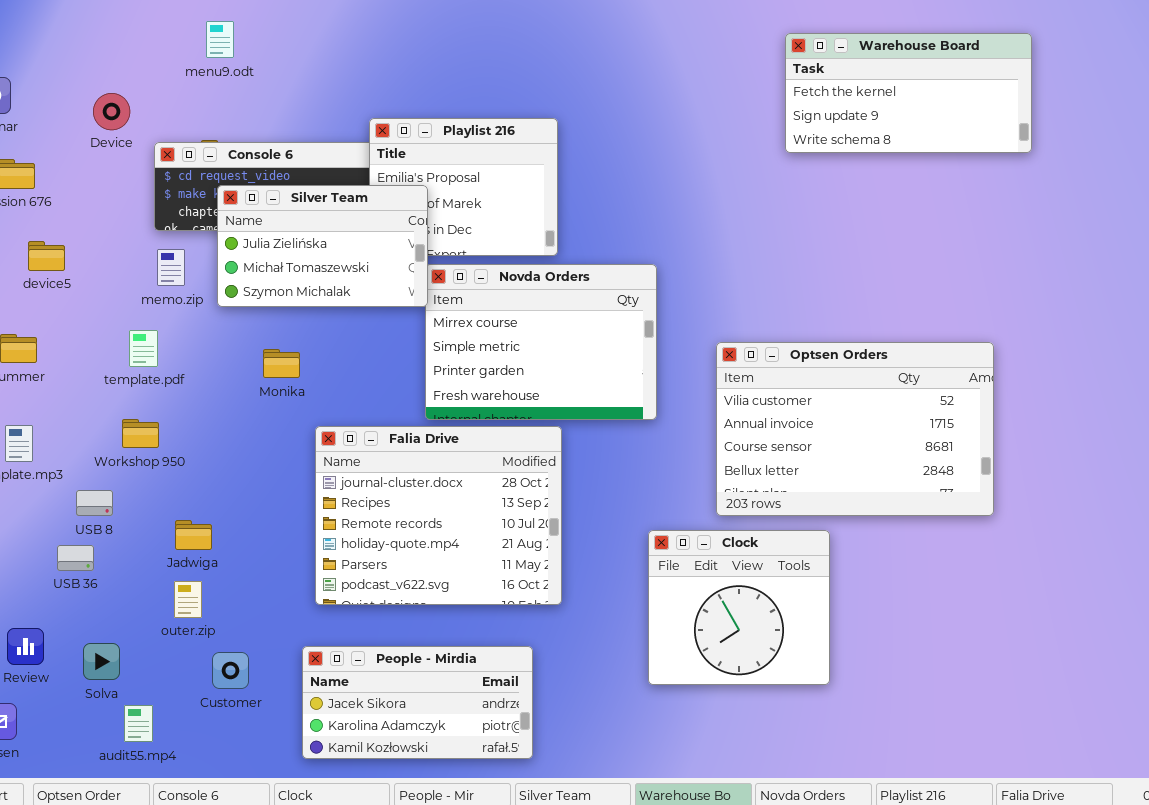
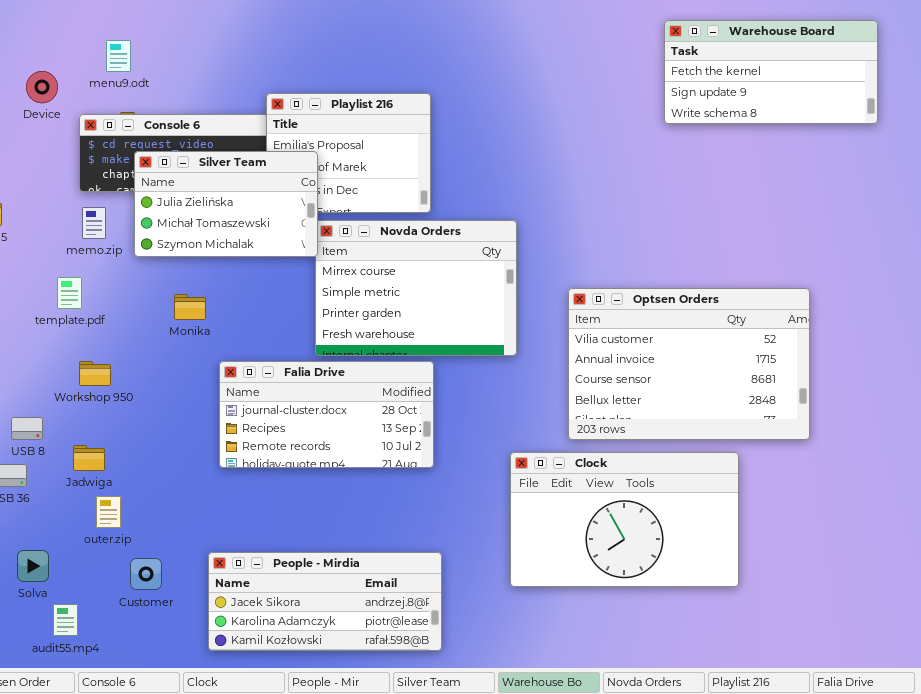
menu9.odt: [206,21,234,58] -> [106,40,131,72], moved
Warehouse Board: [785,33,1032,153] -> [664,20,878,124], moved
Workshop 950: [122,419,159,448] -> [79,361,111,386], moved
Falia Drive: [315,426,562,605] -> [219,361,434,468], resized
Jadwiga: [175,520,212,550] -> [73,445,105,471], moved
Clock: [648,530,830,685] -> [510,452,739,587], resized
People - Mirdia: [302,646,533,759] -> [208,552,442,651], resized

